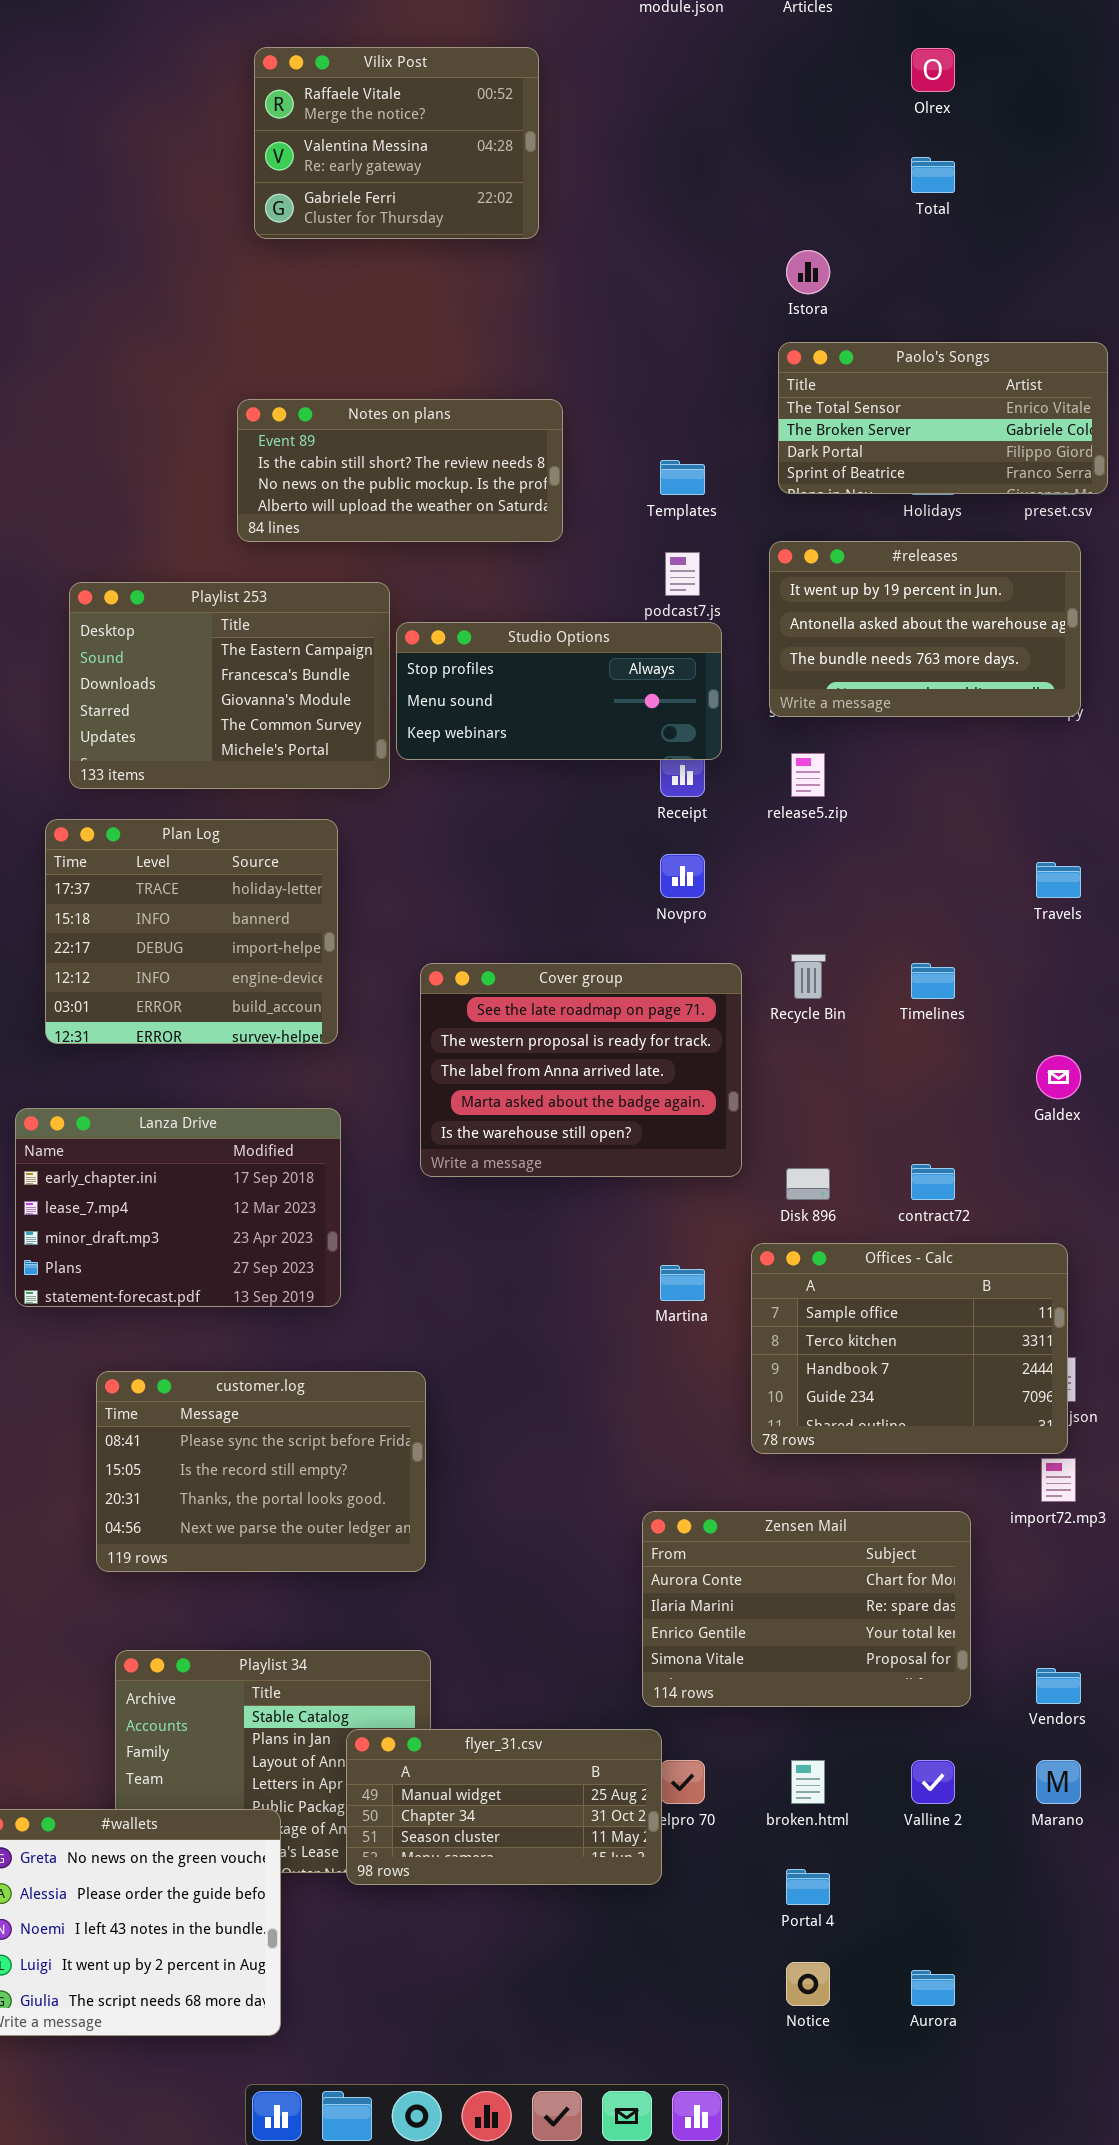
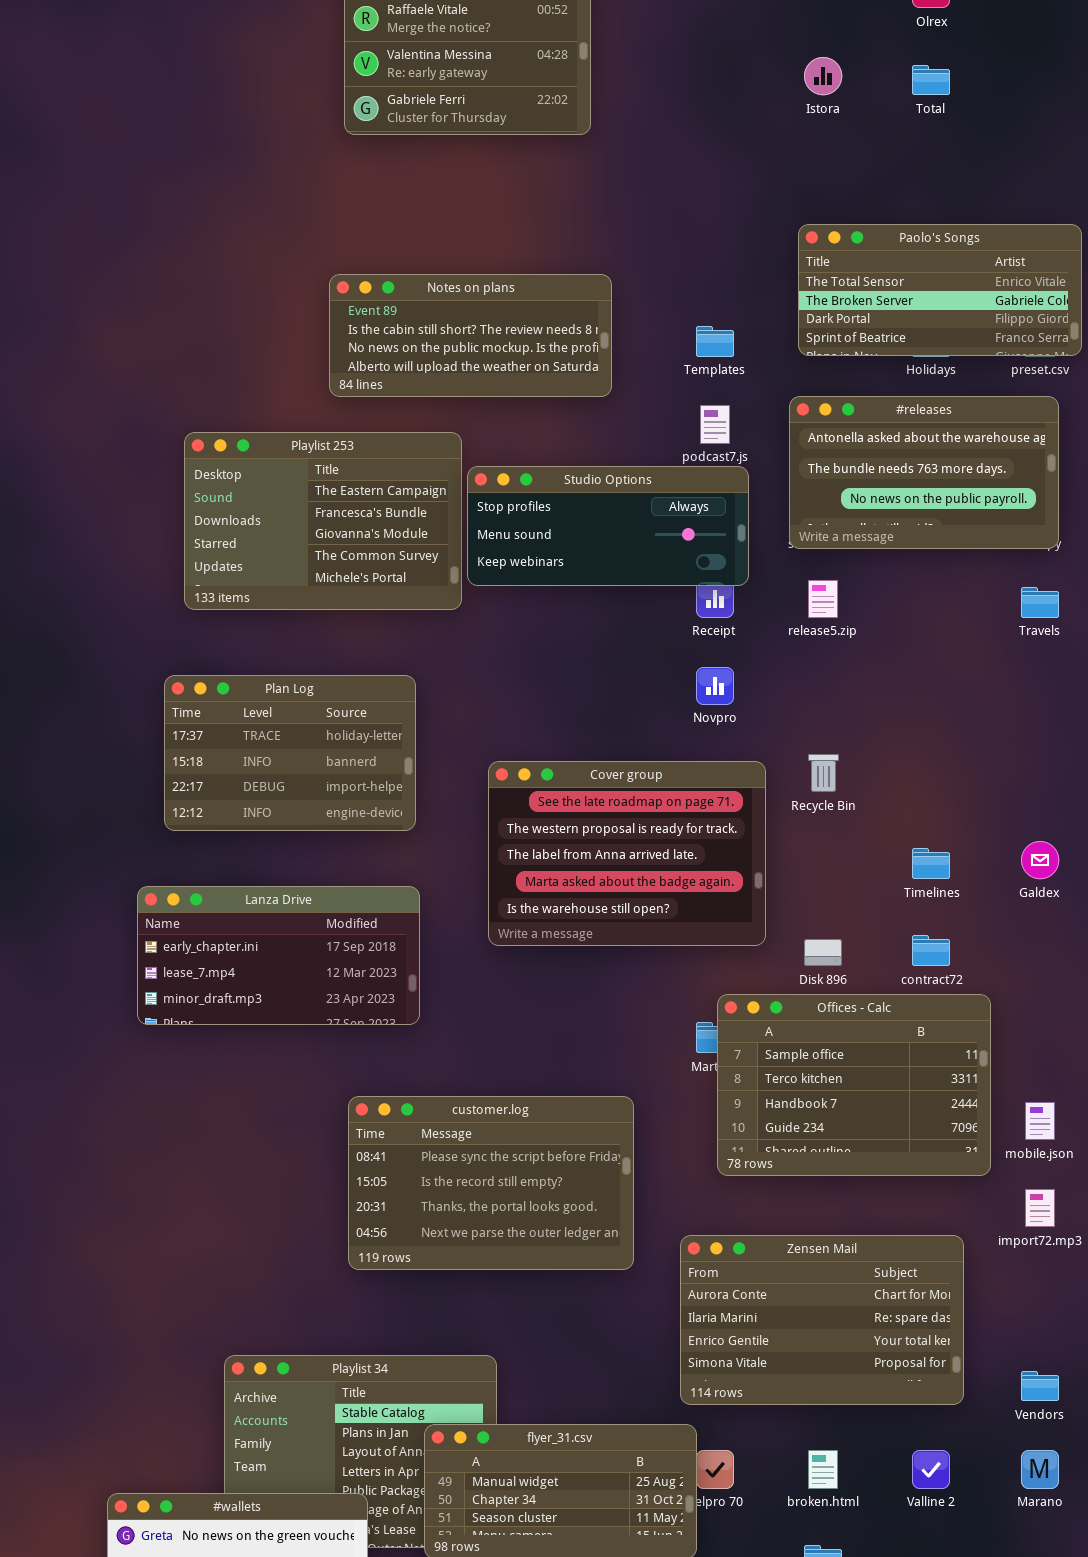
Istora: [786,250,830,294] -> [804,57,842,95], moved
#releases: [769,541,1081,717] -> [789,396,1059,549], scrolled down 1 row
Plan Log: [45,819,338,1044] -> [164,675,416,831], resized
Travels: [1036,862,1081,898] -> [1021,587,1059,618], moved
Timelines: [911,963,955,999] -> [912,848,950,879], moved
Lanza Drive: [15,1108,341,1307] -> [137,886,420,1025], resized
Offices - Calc: [751,1243,1068,1454] -> [717,994,991,1176], moved
customer.log: [96,1371,426,1572] -> [348,1096,634,1270], moved

